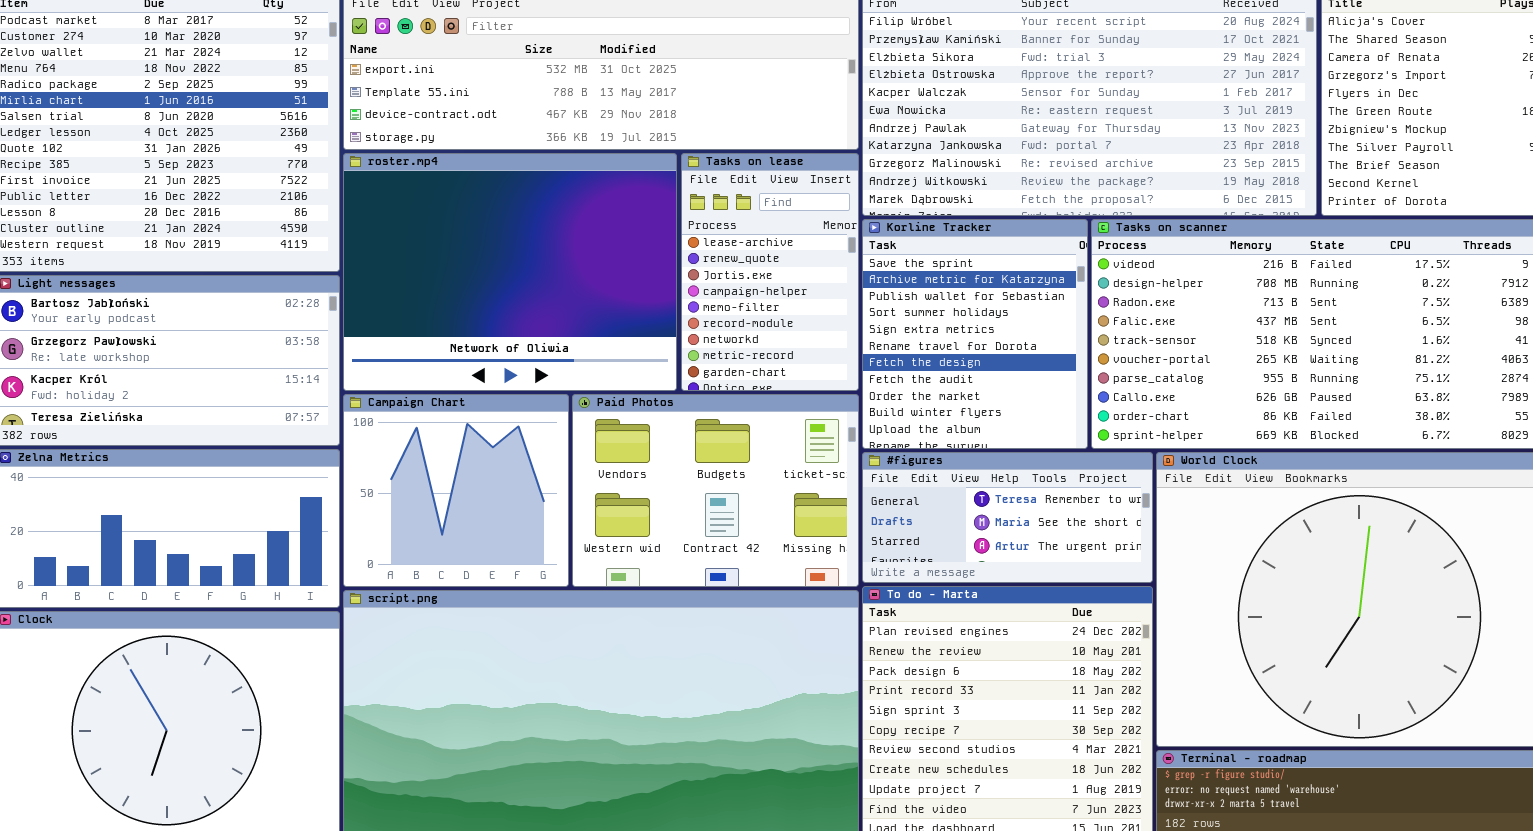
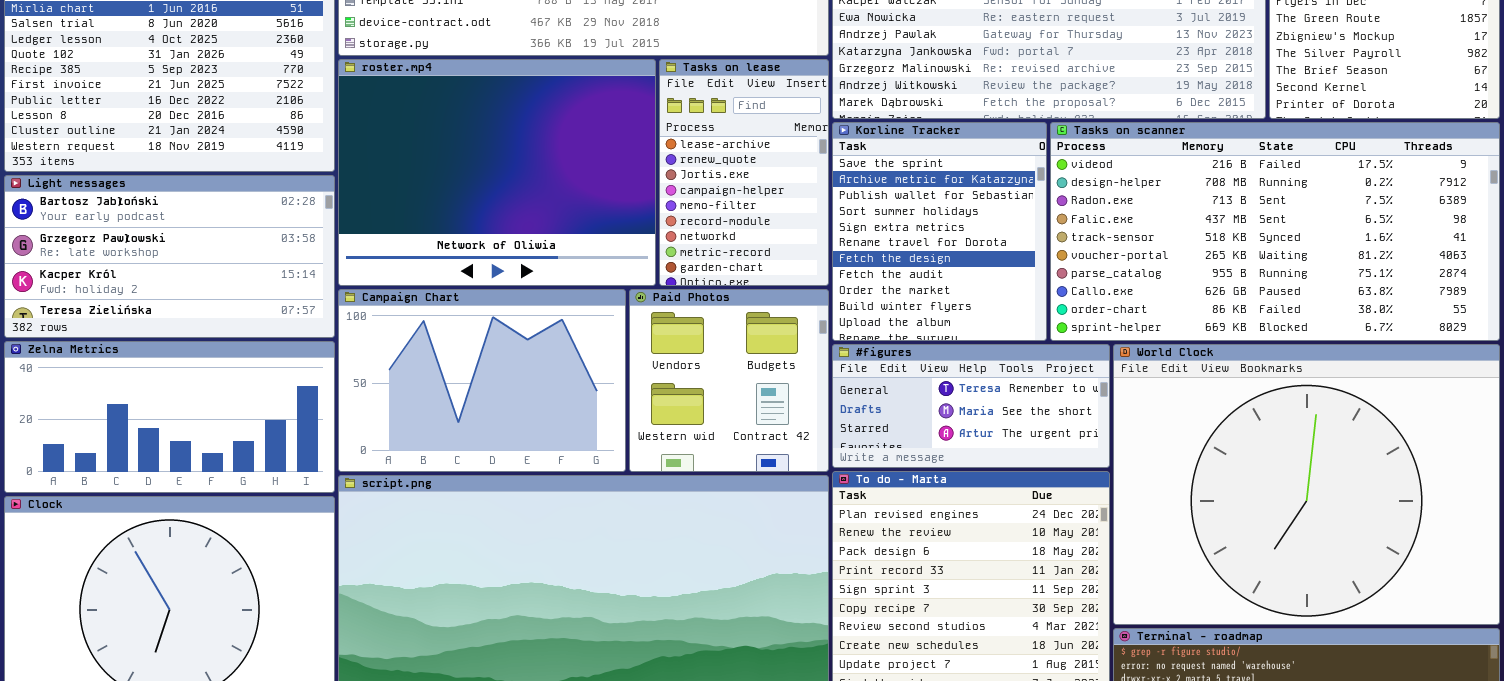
Campaign Chart: [343,394,569,587] -> [338,289,626,472], resized
Paid Photos: [572,394,859,587] -> [629,289,829,472], resized

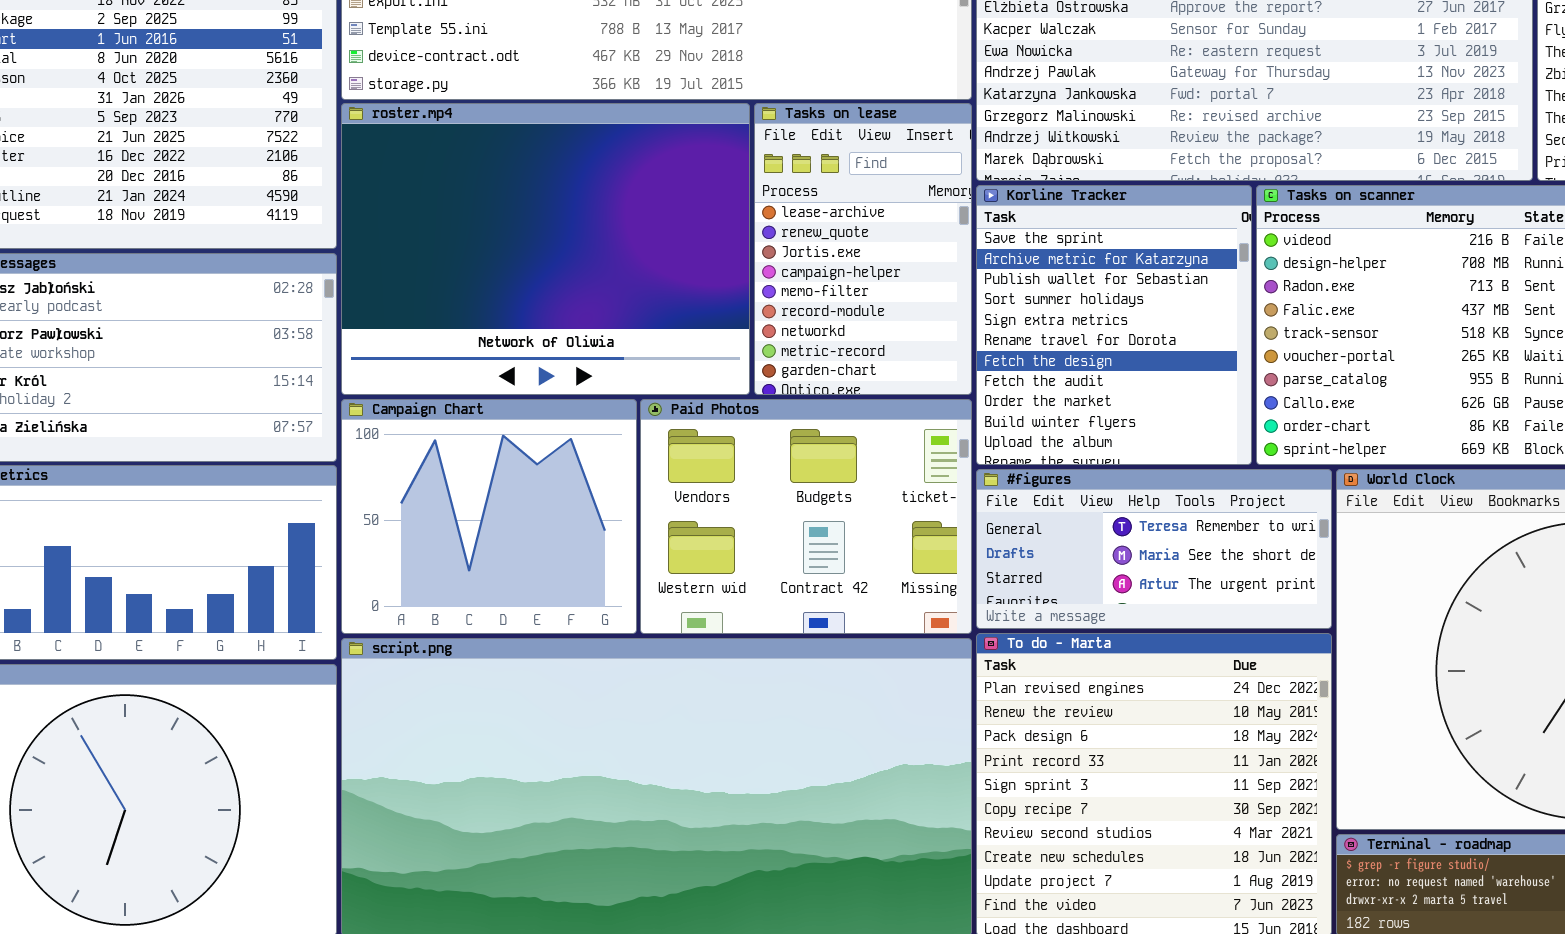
Campaign Chart: [338,289,626,472] -> [341,399,637,634], resized
Paid Photos: [629,289,829,472] -> [640,399,972,634], resized

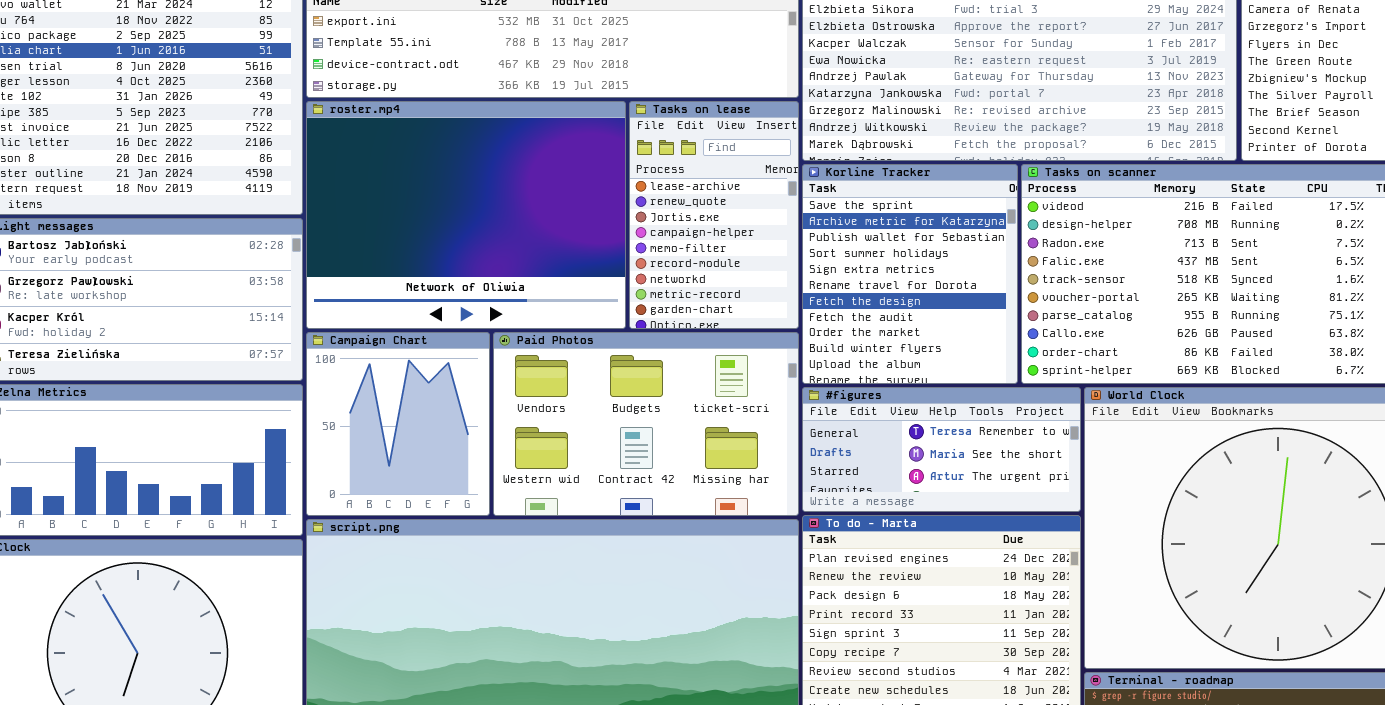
Campaign Chart: [341,399,637,634] -> [306,332,490,516], resized
Paid Photos: [640,399,972,634] -> [493,332,799,516], resized

